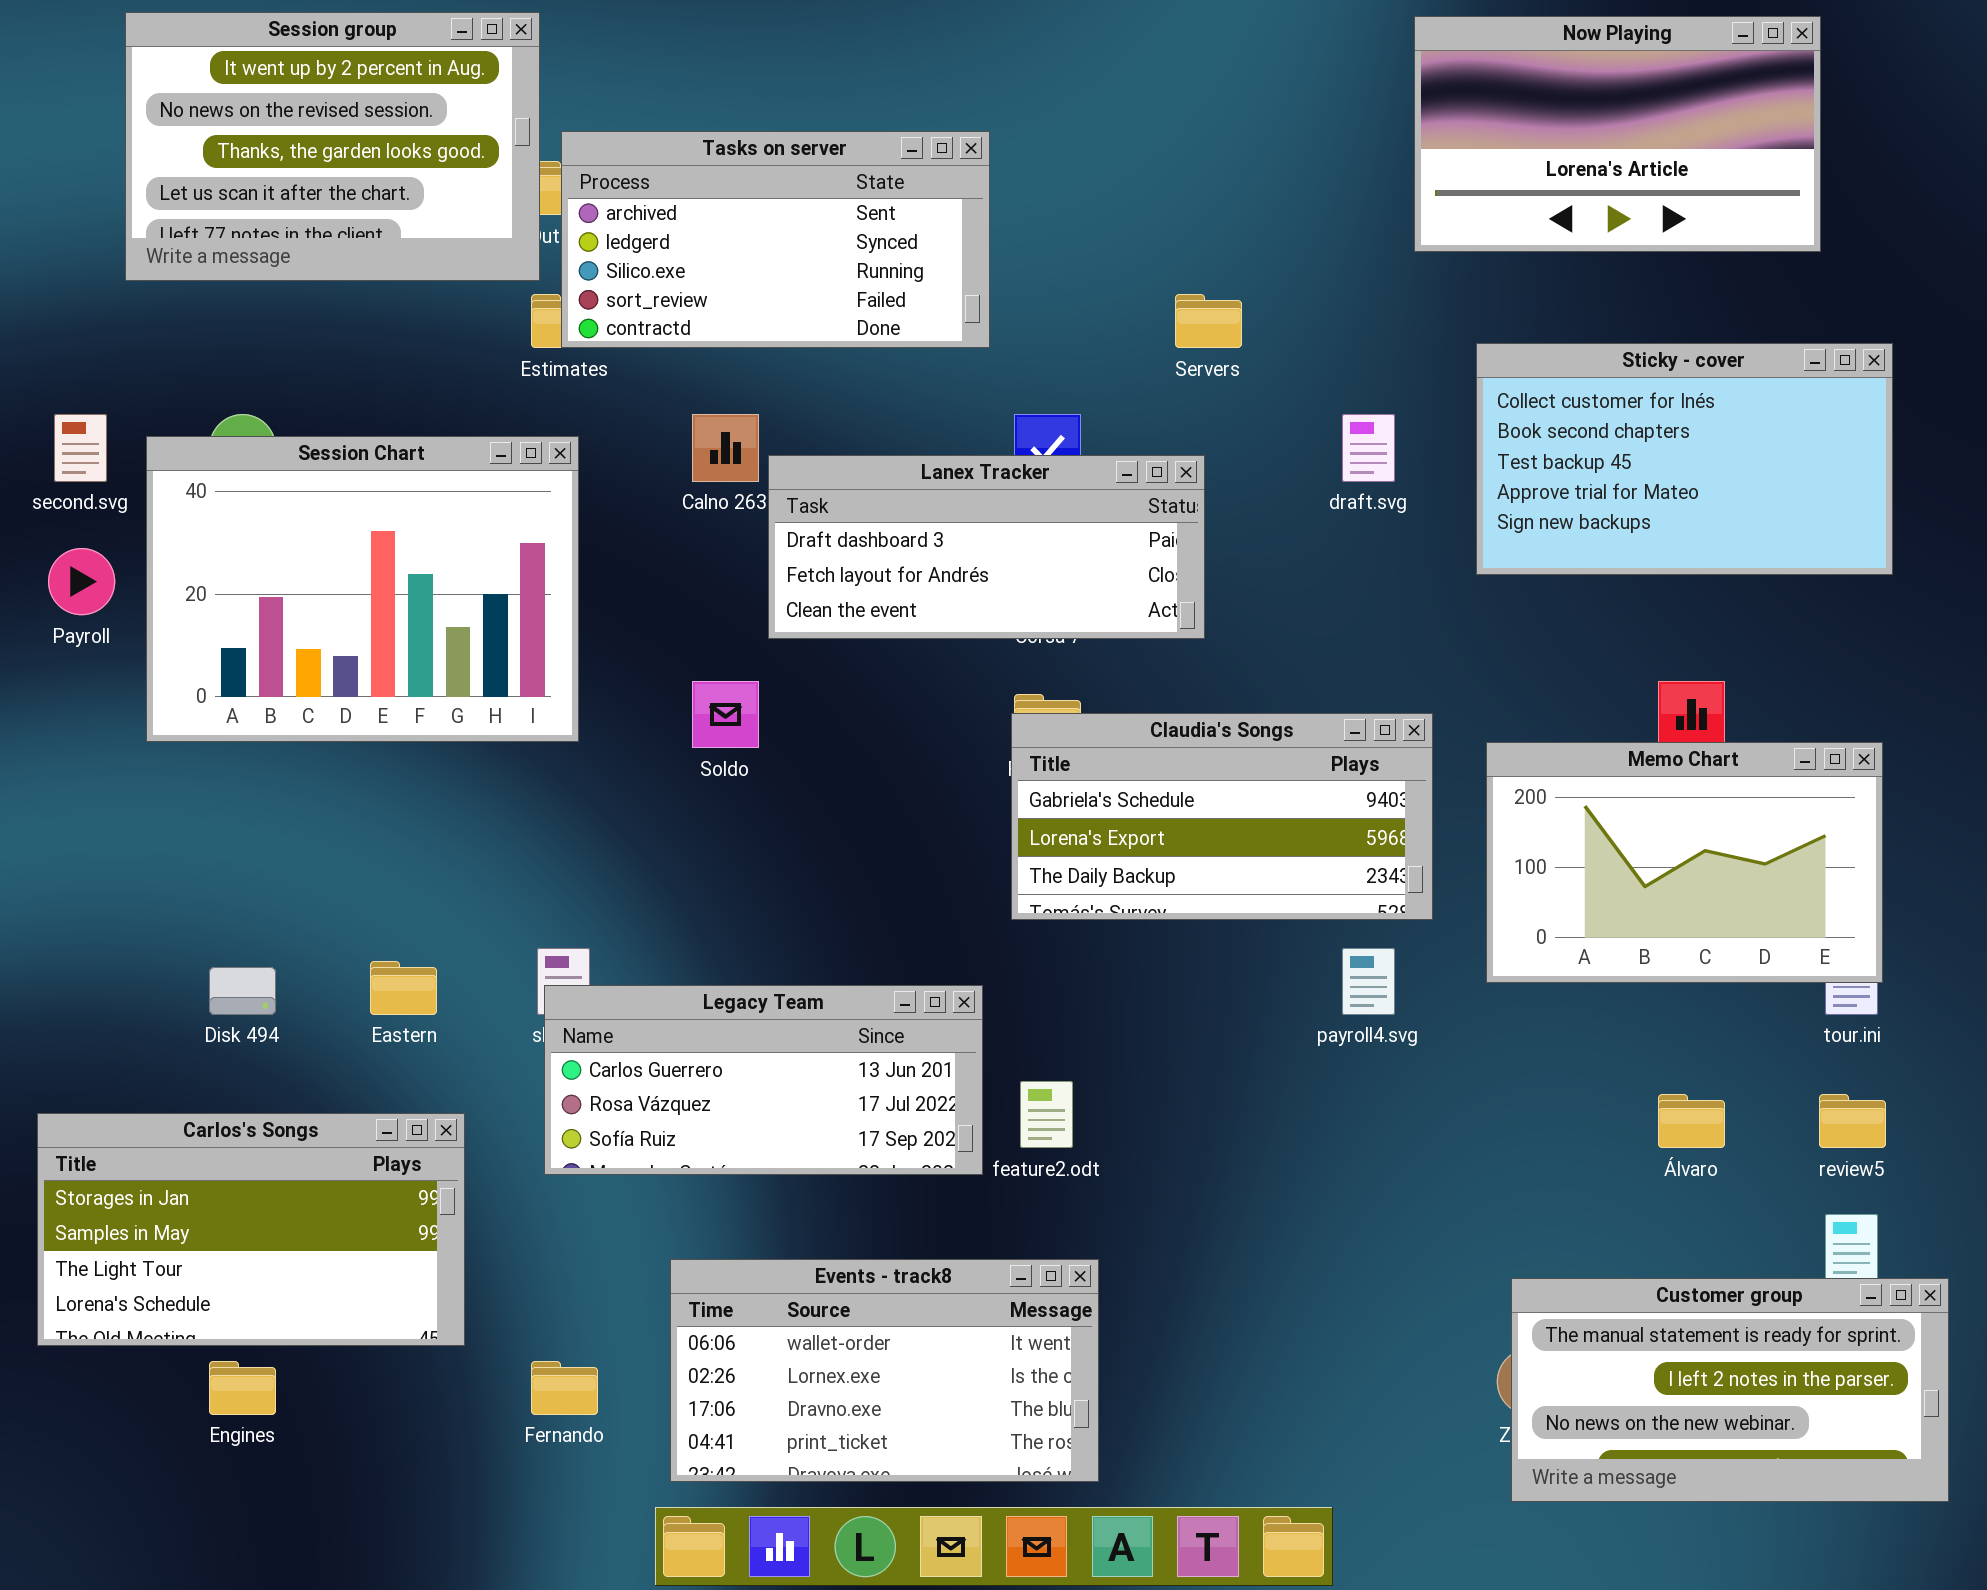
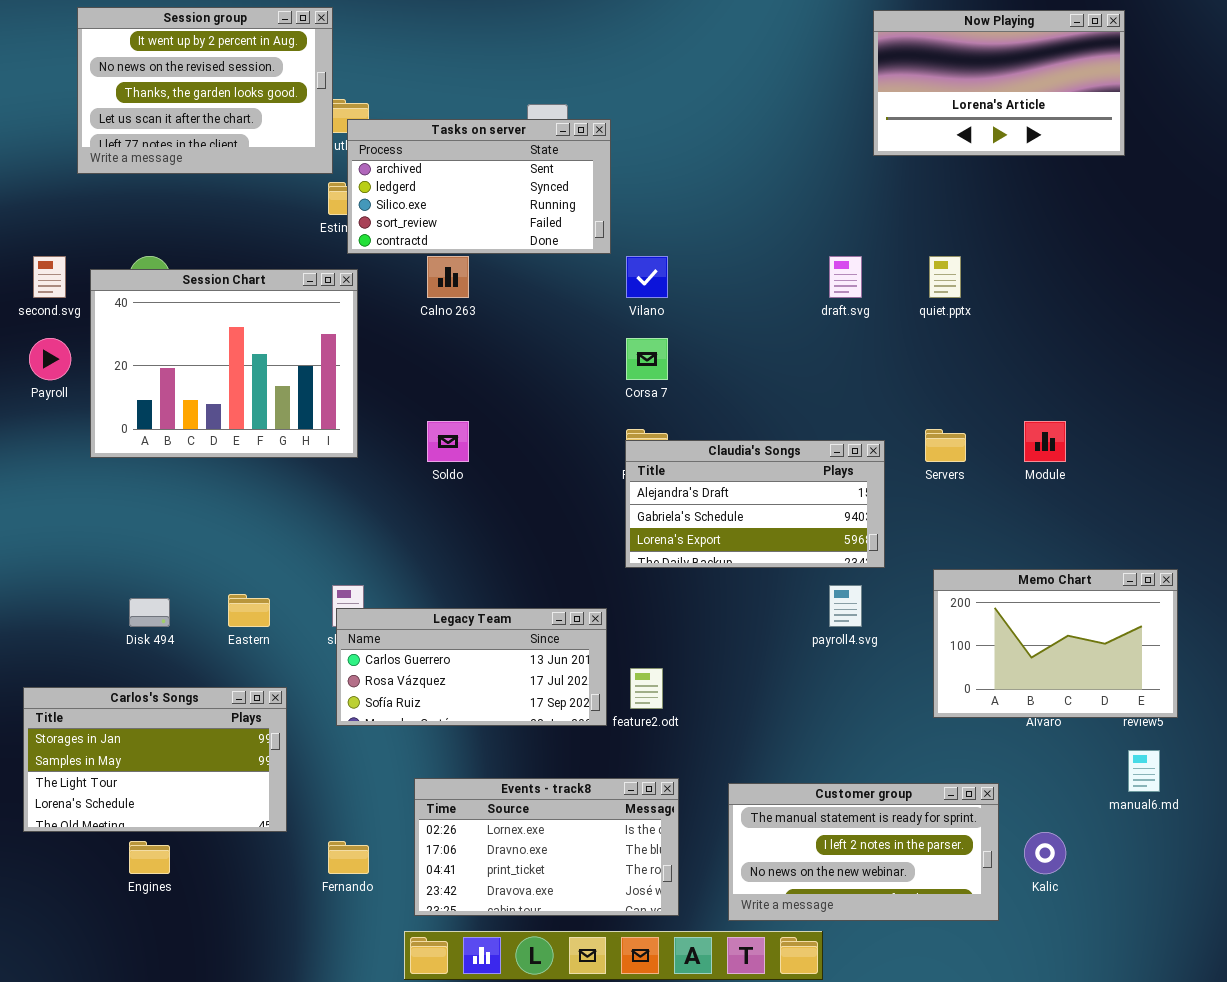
Tasks on server: [561,131,990,348] -> [347,119,611,254], moved
Servers: [1175,294,1242,348] -> [925,429,966,462], moved
Sticky - cover: [1476,343,1893,575] -> none, closed
Lanex Tracker: [768,455,1205,639] -> none, closed
Claudia's Songs: [1011,713,1433,920] -> [625,440,885,568], scrolled up 1 row
Memo Chart: [1486,742,1883,983] -> [933,569,1178,718], moved
Events - track8: [670,1259,1099,1482] -> [414,778,679,916], scrolled down 1 row
Customer group: [1511,1278,1949,1502] -> [728,783,999,921], moved

